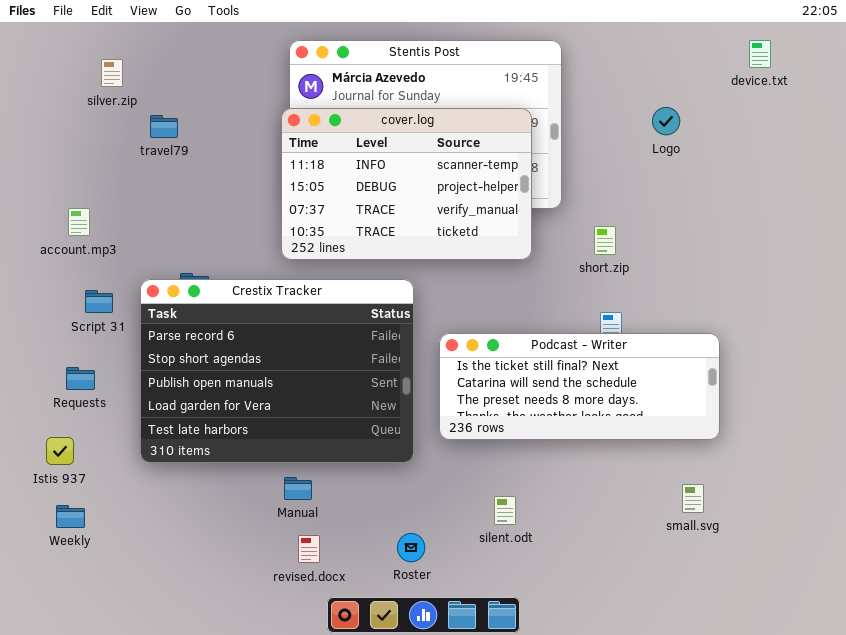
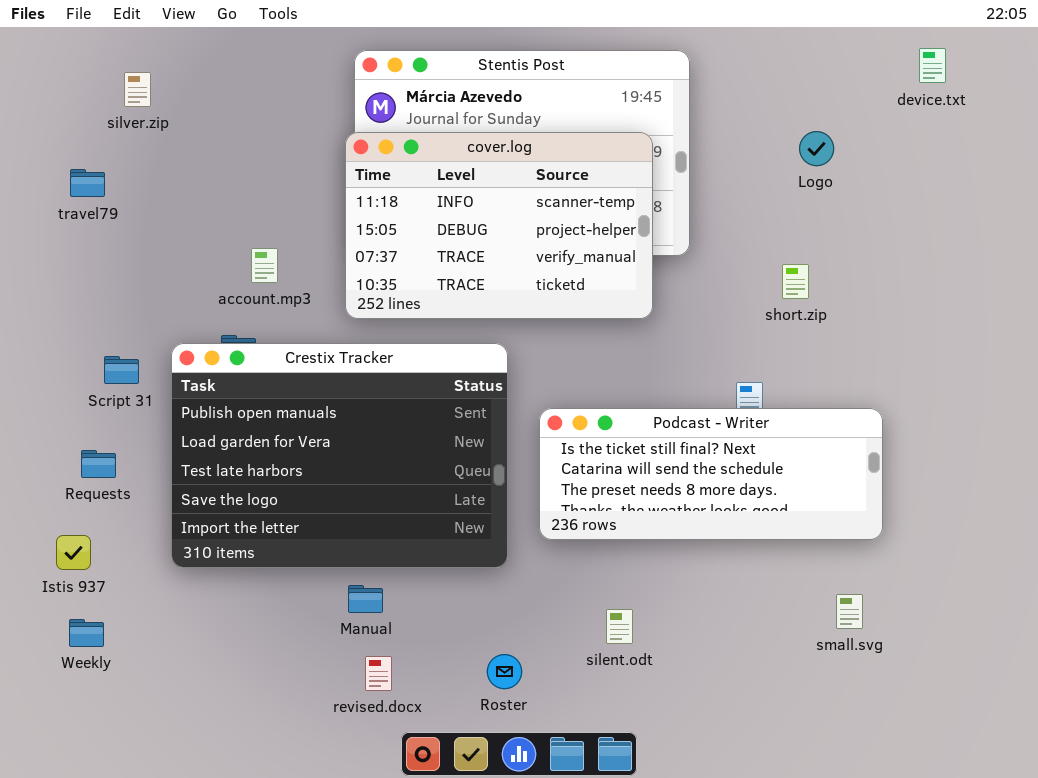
travel79: [150,115,178,138] -> [70,169,105,197], moved
account.mp3: [68,208,90,236] -> [251,248,278,283], moved
short.zip: [594,226,616,255] -> [782,264,809,299], moved
Crestix Tracker: [140,279,414,463] -> [171,343,508,568], scrolled down 2 rows

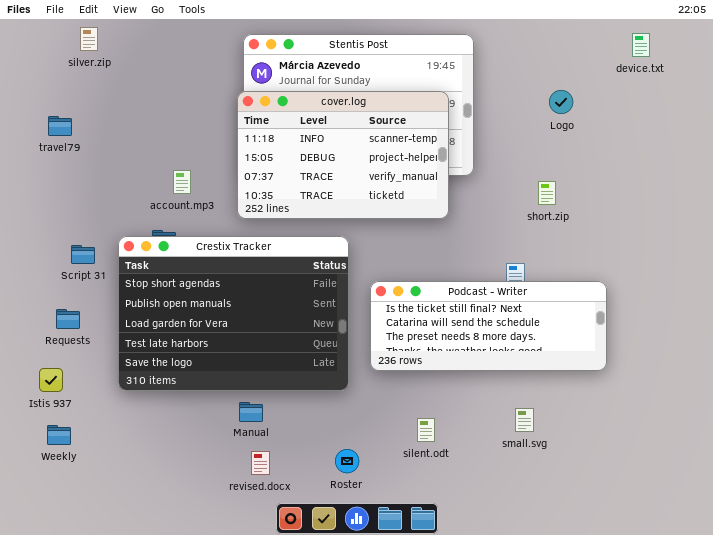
silver.zip: [124,72,151,107] -> [80,27,98,51], moved
Crestix Tracker: [171,343,508,568] -> [118,236,349,391], scrolled up 1 row
small.svg: [836,594,863,629] -> [515,408,534,432], moved

